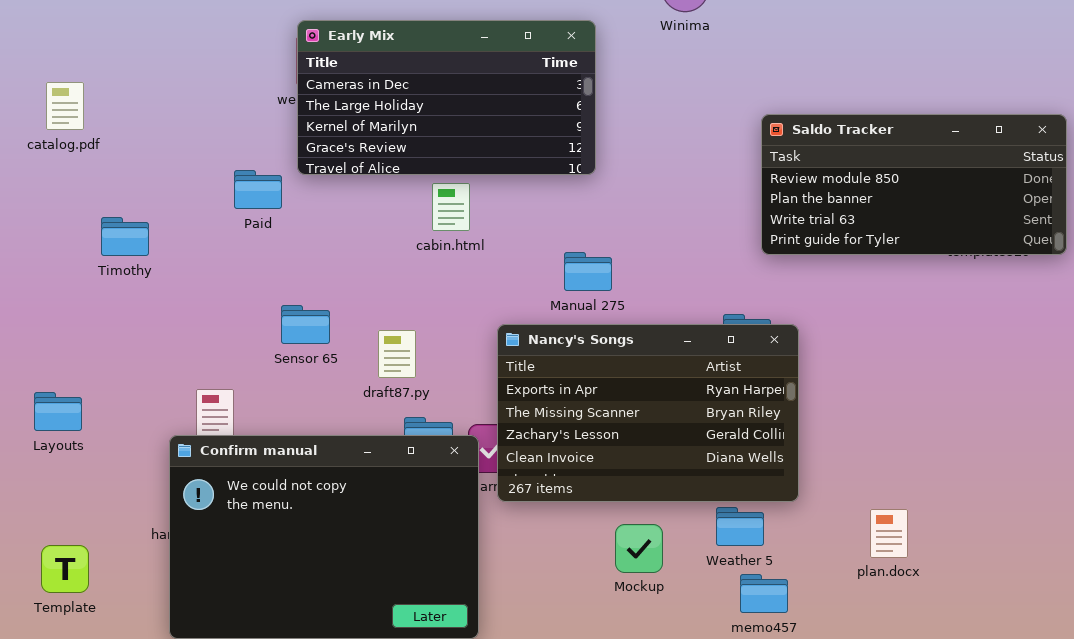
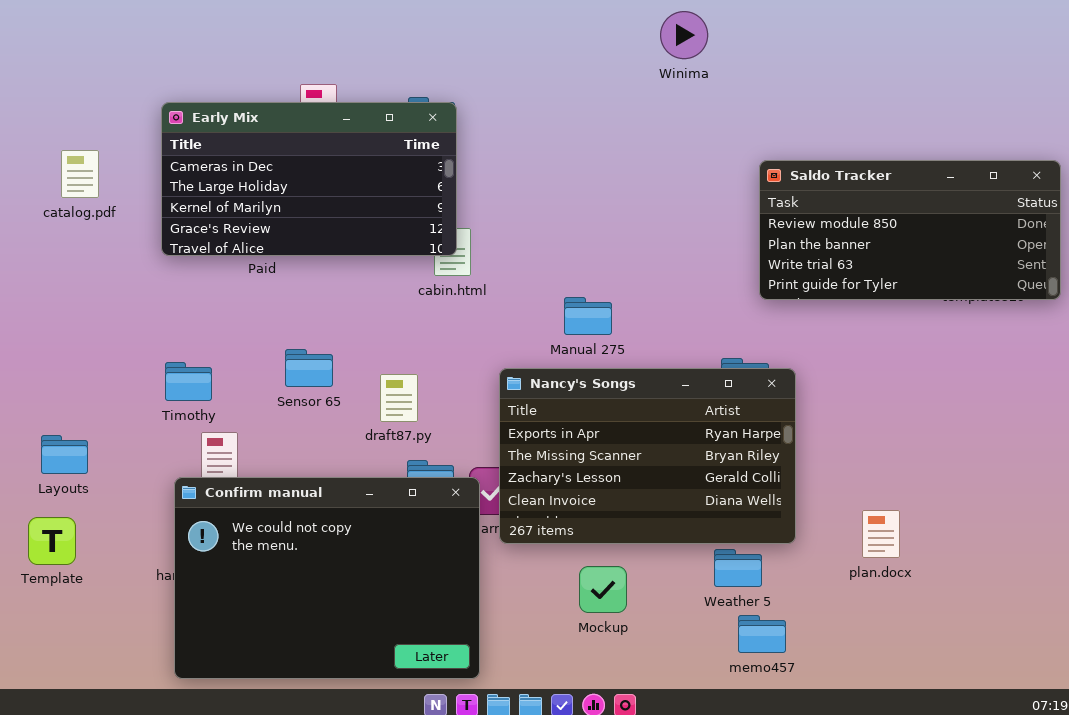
Early Mix: [297,20,596,175] -> [161,102,457,256], moved
catalog.pdf: [46,82,84,130] -> [61,150,99,198], moved
Timothy: [101,217,149,256] -> [165,362,212,401], moved
plan.docx: [870,509,908,558] -> [862,510,900,558], moved
Mockup: [615,524,663,573] -> [579,566,627,613], moved
Template: [41,545,89,593] -> [28,517,76,565], moved

